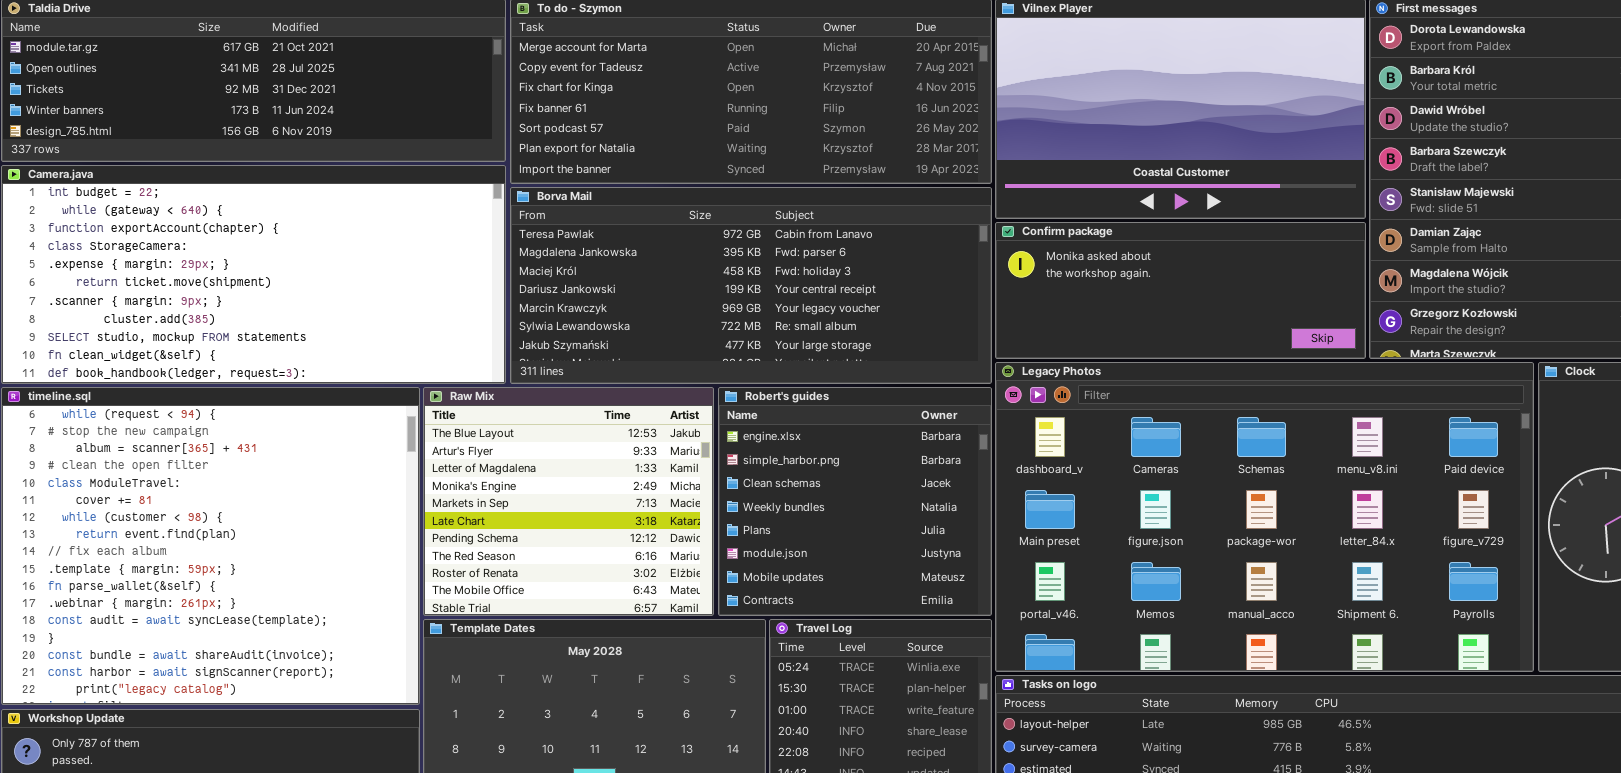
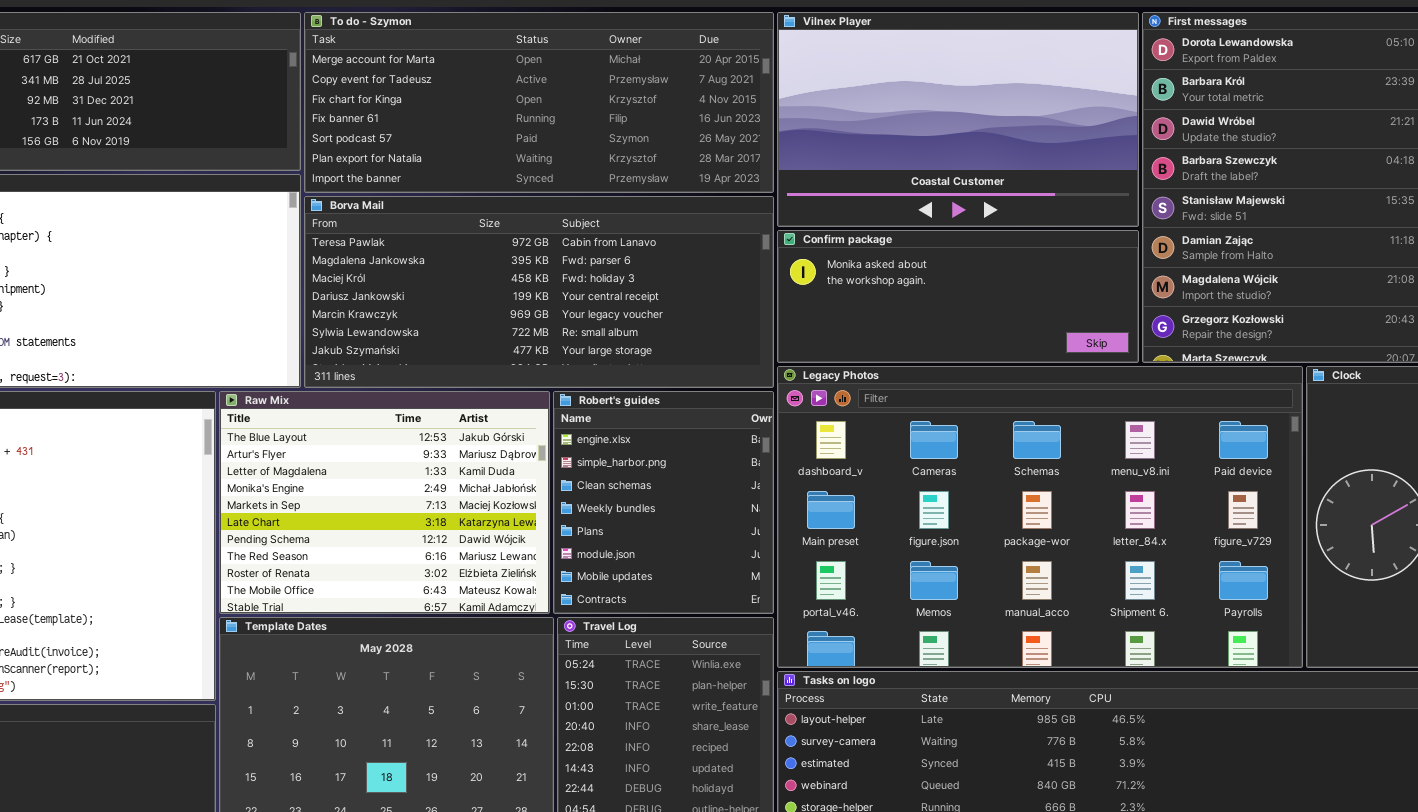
Raw Mix: [423,387,714,616] -> [219,391,550,614], resized
Robert's guides: [718,387,992,616] -> [553,391,774,614], resized

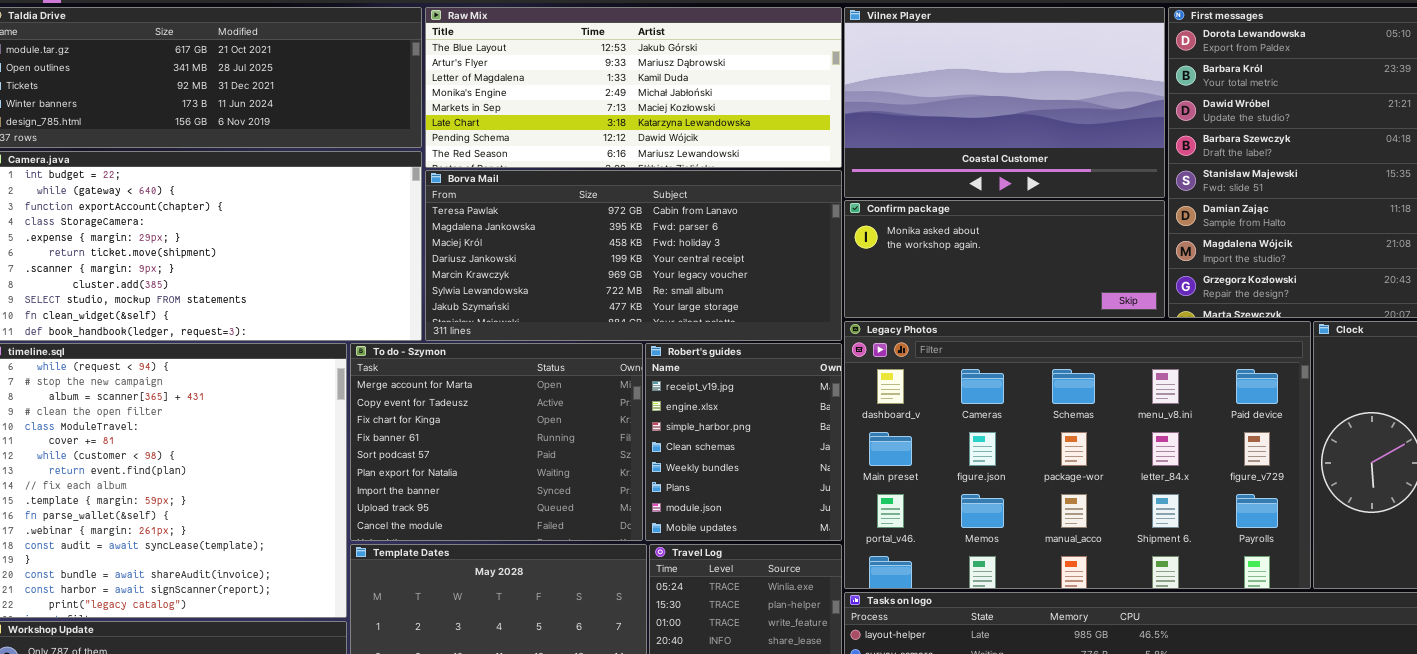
To do - Szymon: [304,12,774,193] -> [350,343,643,541], moved, resized
Raw Mix: [219,391,550,614] -> [425,7,842,168], moved, resized
Robert's guides: [553,391,774,614] -> [645,343,842,541], scrolled up 1 row

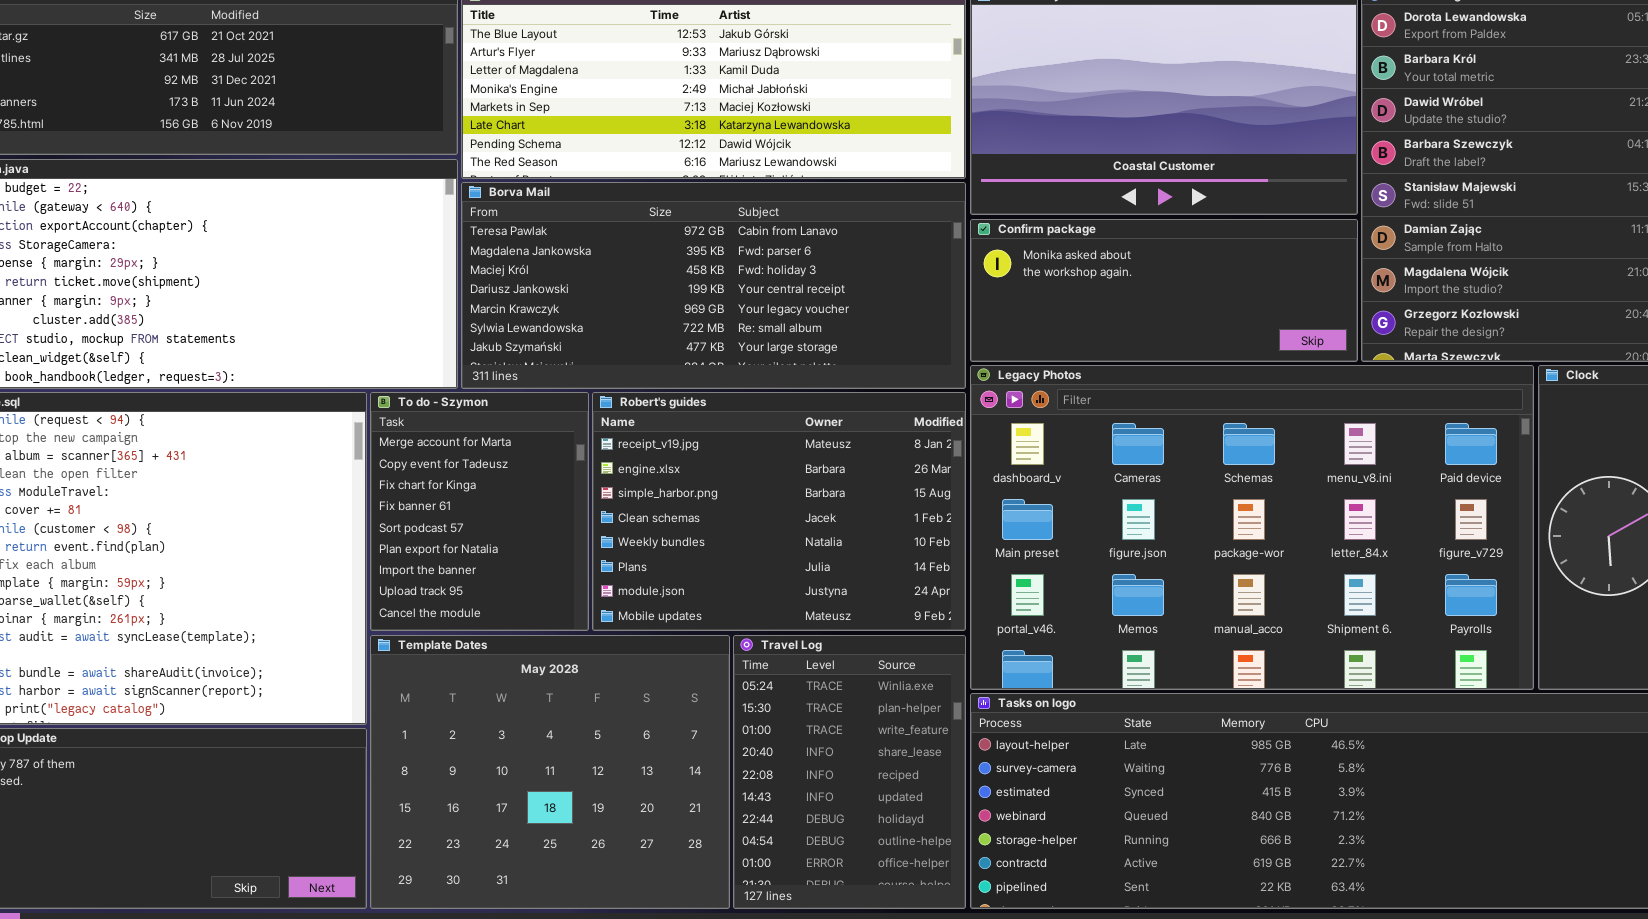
To do - Szymon: [350,343,643,541] -> [370,392,589,631], resized
Robert's guides: [645,343,842,541] -> [592,392,966,631], resized

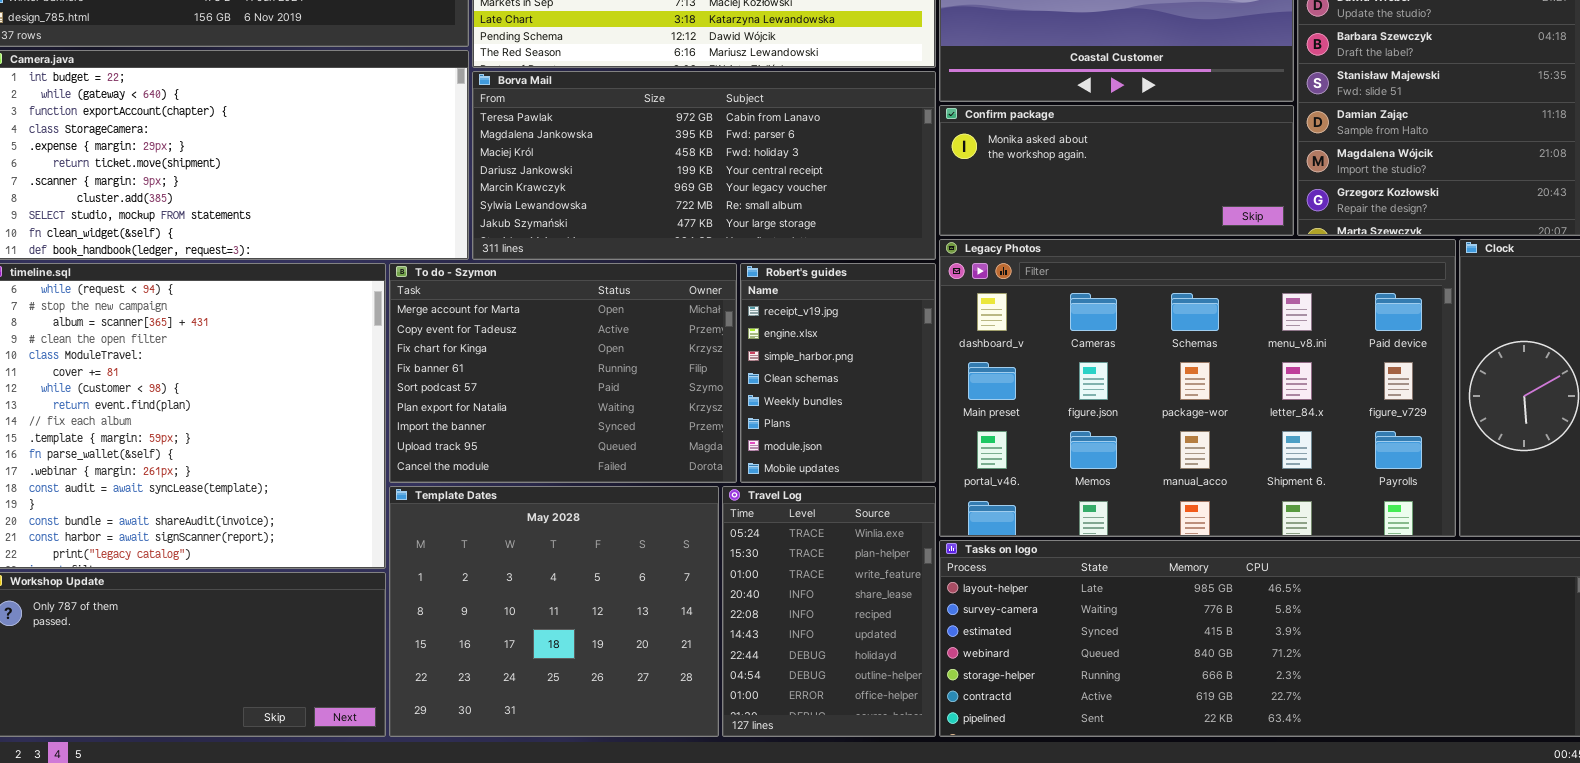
To do - Szymon: [370,392,589,631] -> [389,263,737,483], resized
Robert's guides: [592,392,966,631] -> [740,263,936,483], resized

